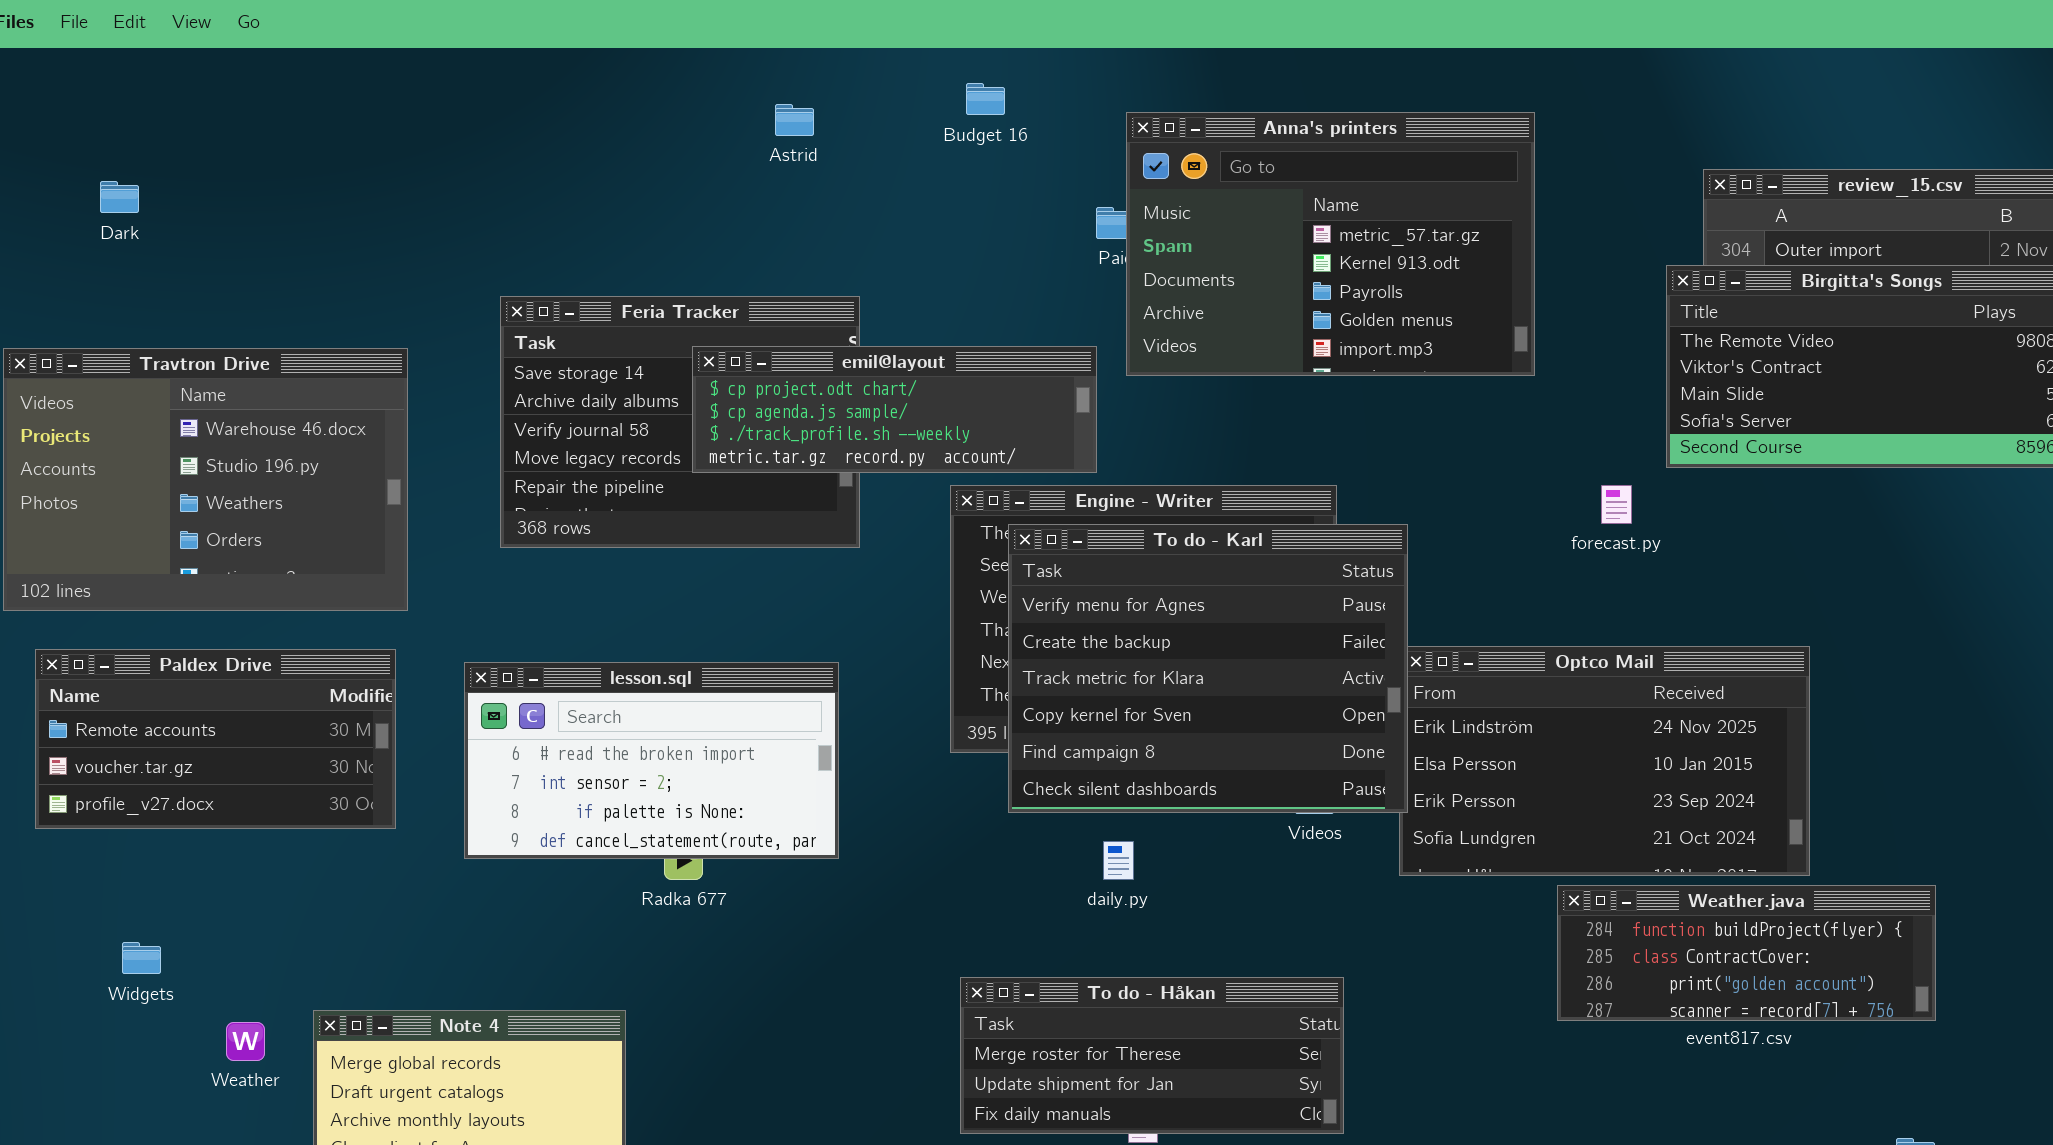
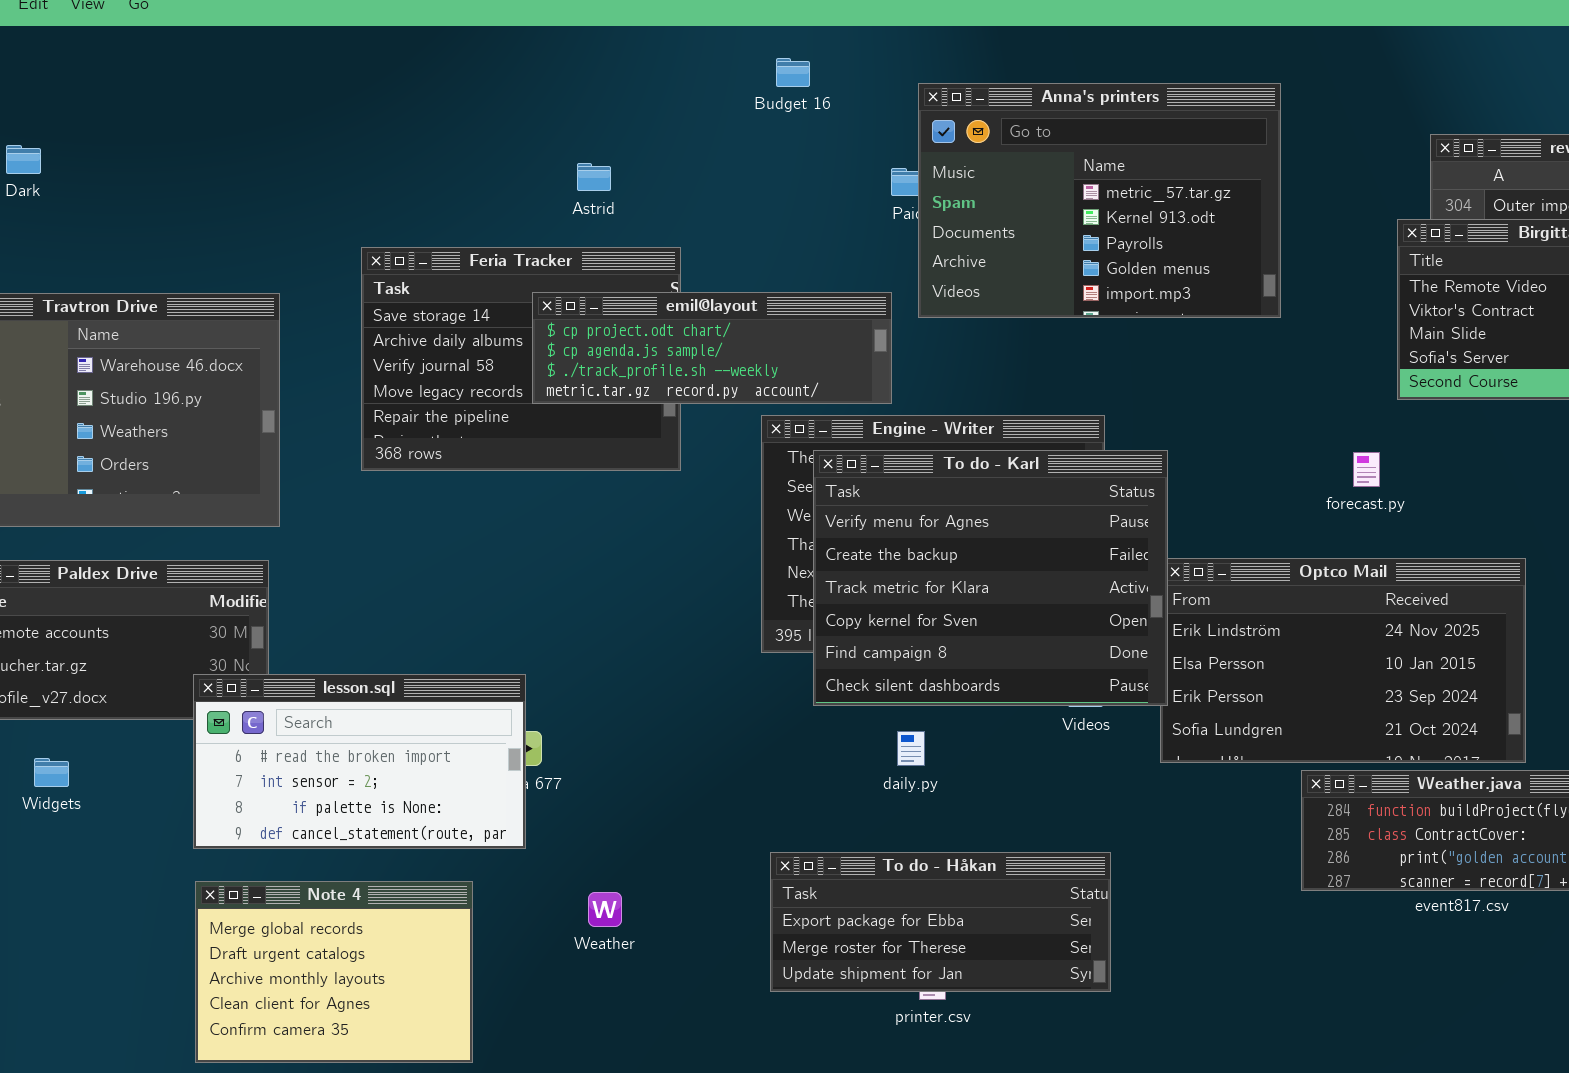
Astrid: [775,104,814,136] -> [577,163,611,191], moved
forecast.py: [1601,485,1632,524] -> [1353,452,1380,487], moved
lesson.sql: [464,662,839,859] -> [193,674,526,849], moved
Widgets: [122,942,161,974] -> [34,758,69,787], moved
To do - Håkan: [960,977,1344,1134] -> [770,852,1111,992], scrolled up 1 row
Weather: [226,1022,265,1061] -> [588,892,622,927], moved

